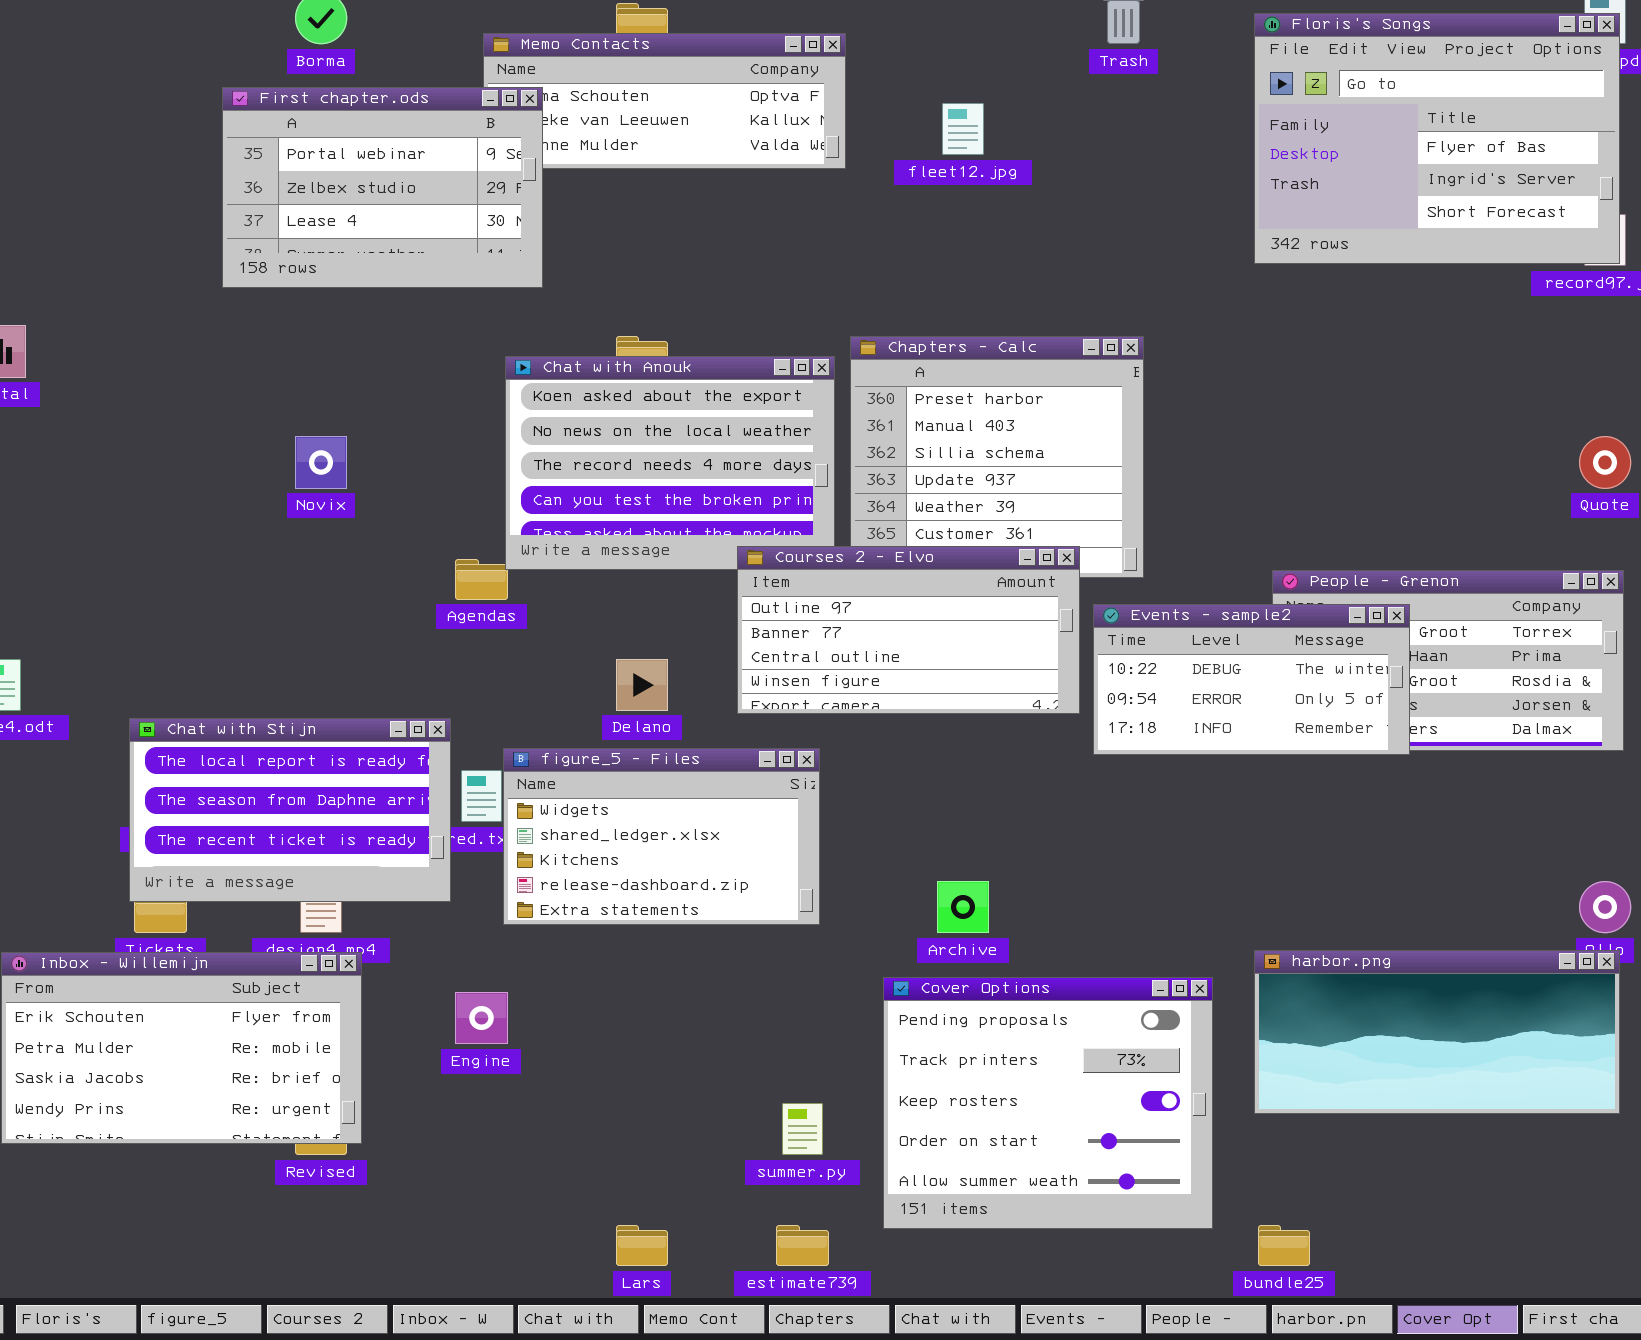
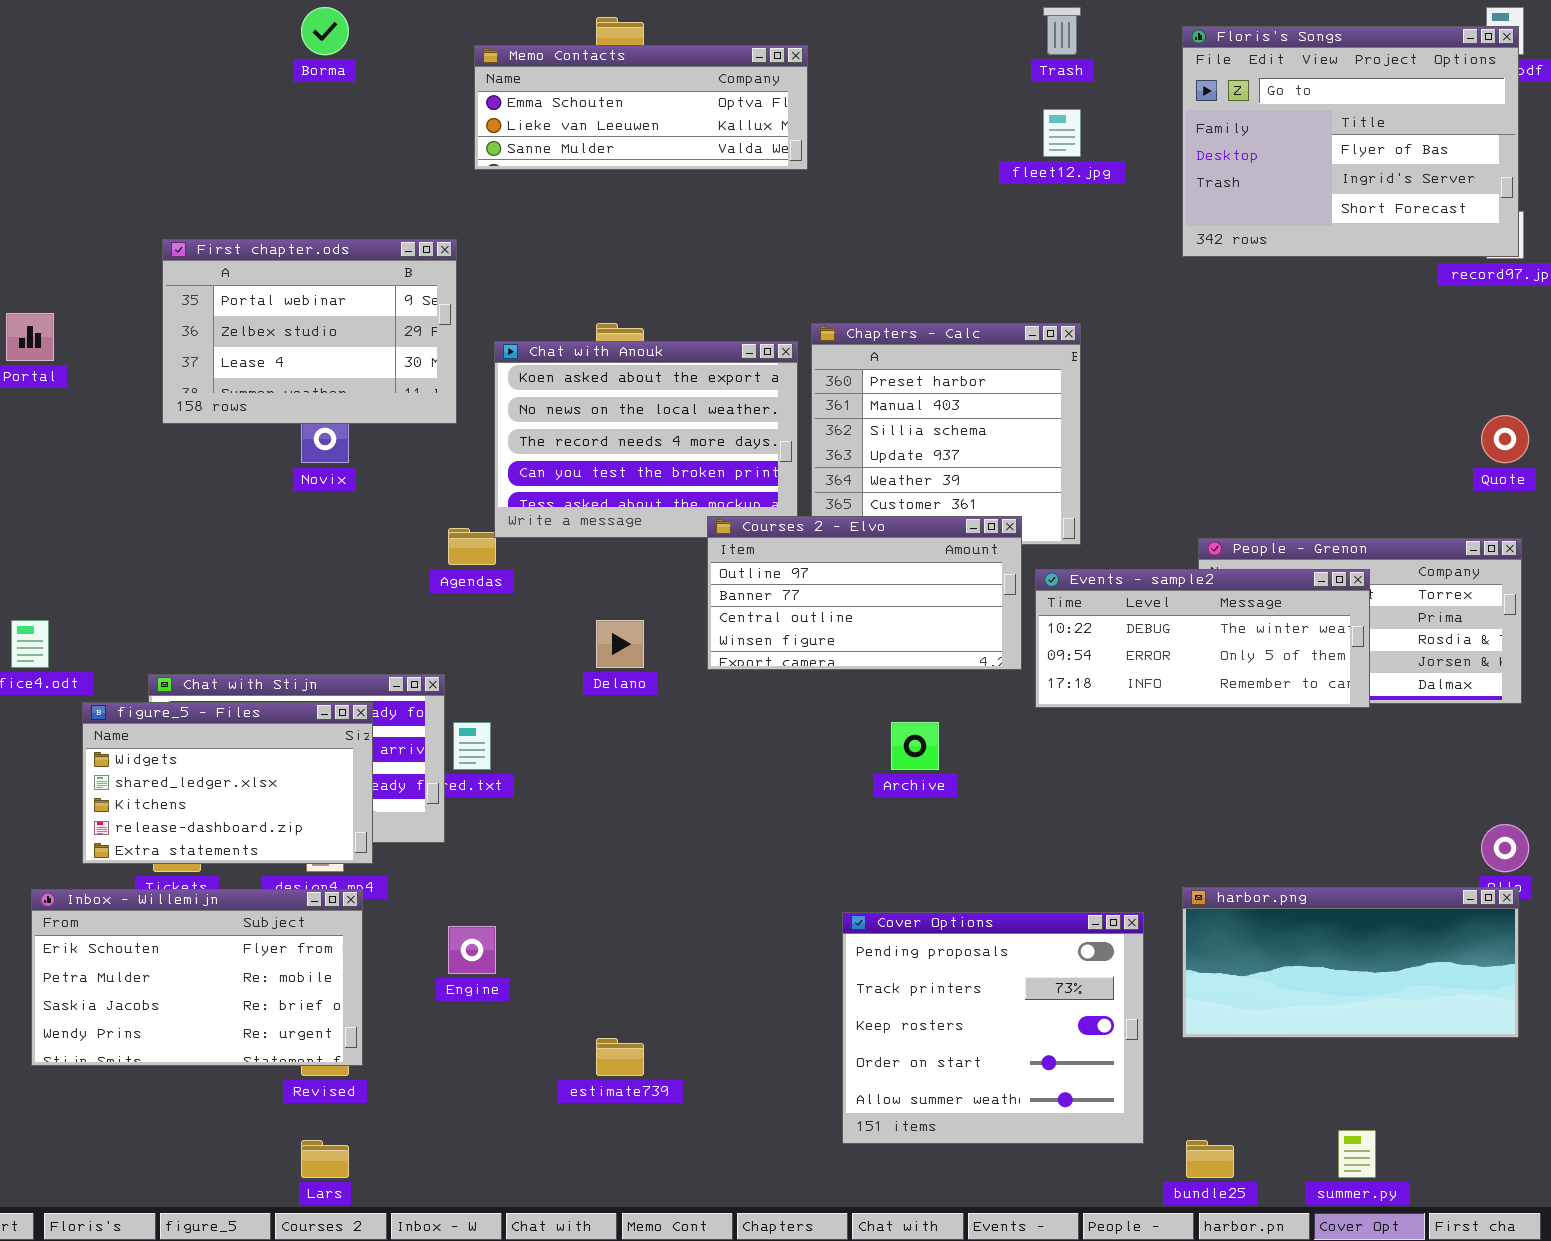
First chapter.ods: [222,87,543,288] -> [162,239,457,424], moved
fleet12.jpg: [942,103,984,155] -> [1043,109,1081,157], moved
Events - sample2: [1093,604,1410,755] -> [1035,569,1370,708], resized
figure_5 - Files: [503,748,820,925] -> [82,702,373,864], moved
Archive: [937,881,989,933] -> [891,722,939,770], moved
summer.py: [782,1103,823,1155] -> [1338,1130,1376,1178], moved
Lars: [616,1225,668,1266] -> [301,1140,349,1178], moved
estimate739: [776,1225,829,1266] -> [596,1038,644,1076], moved

